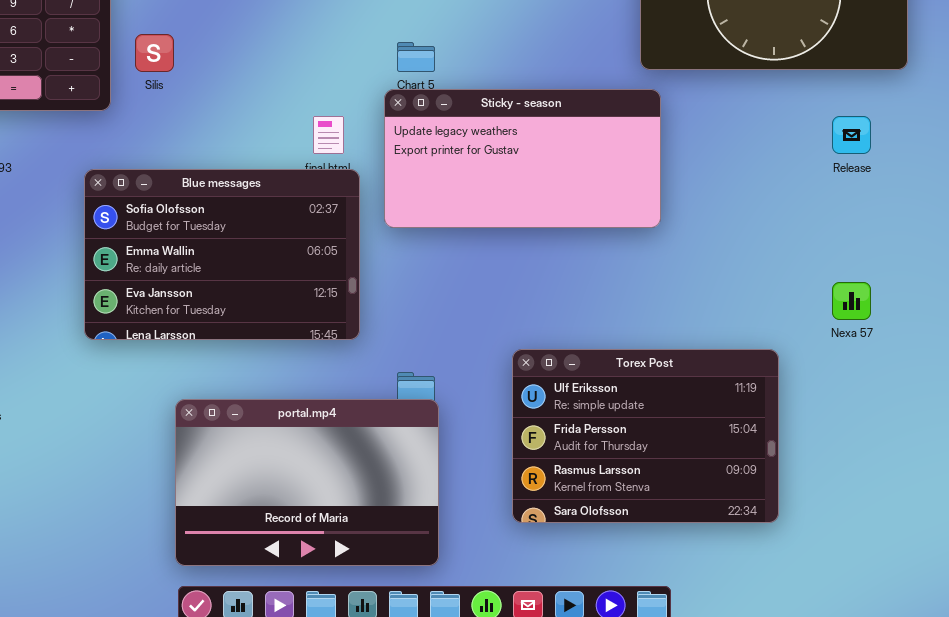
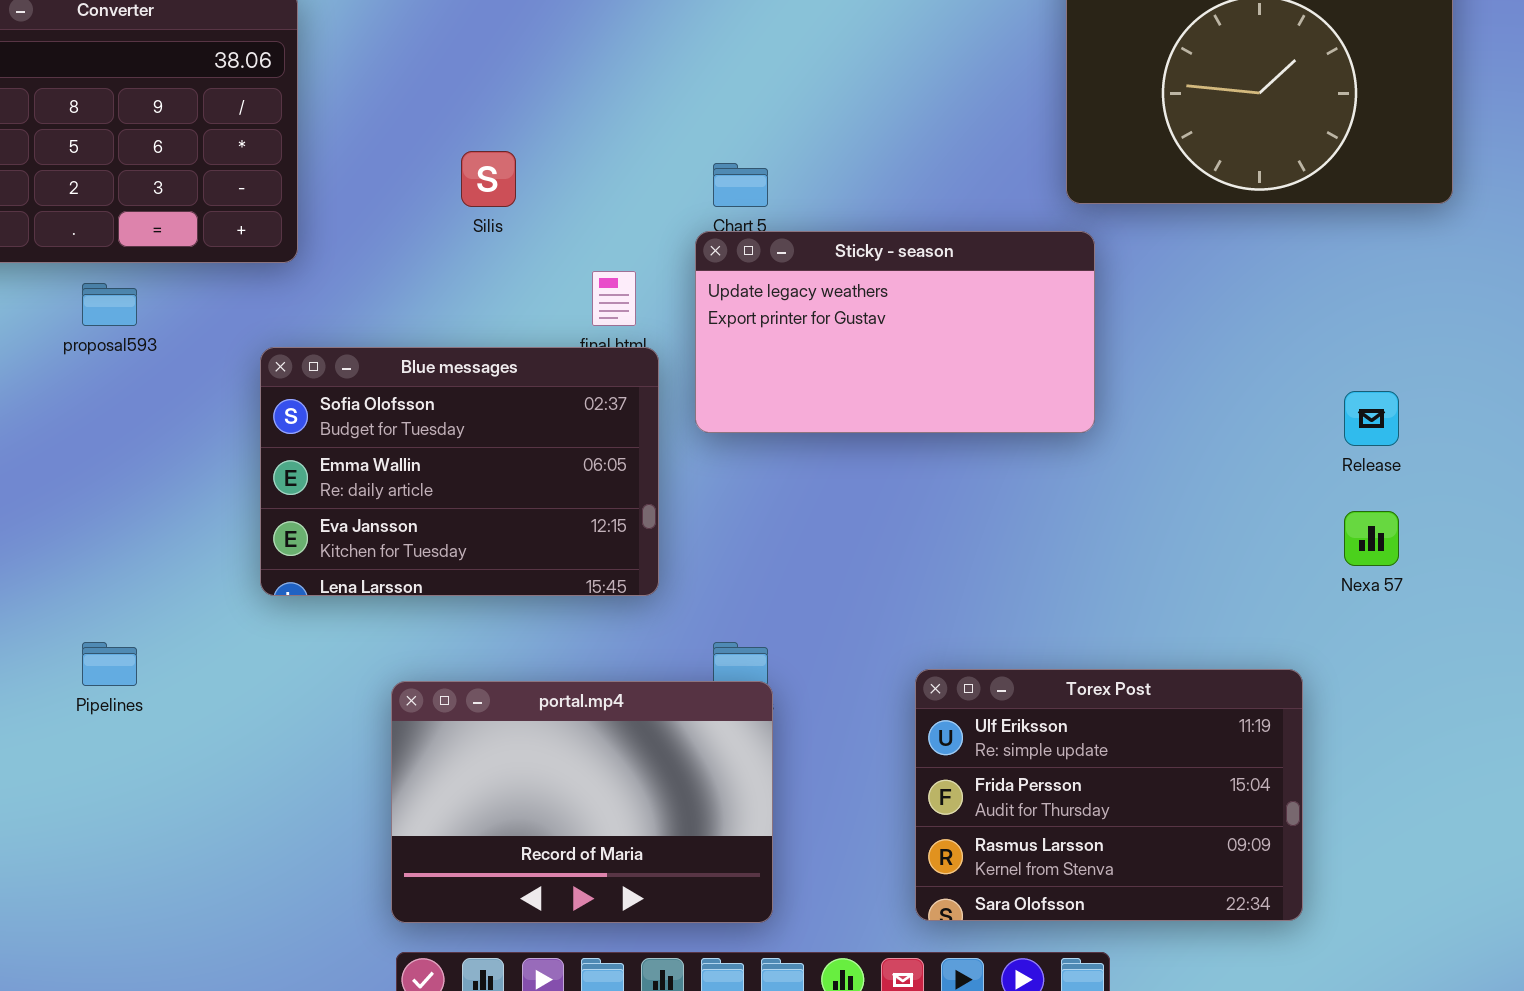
Silis: [135,34,174,72] -> [461,151,516,207], moved
Release: [832,116,871,154] -> [1344,391,1399,446], moved
Torex Post: [512,349,779,523] -> [915,669,1303,921], moved

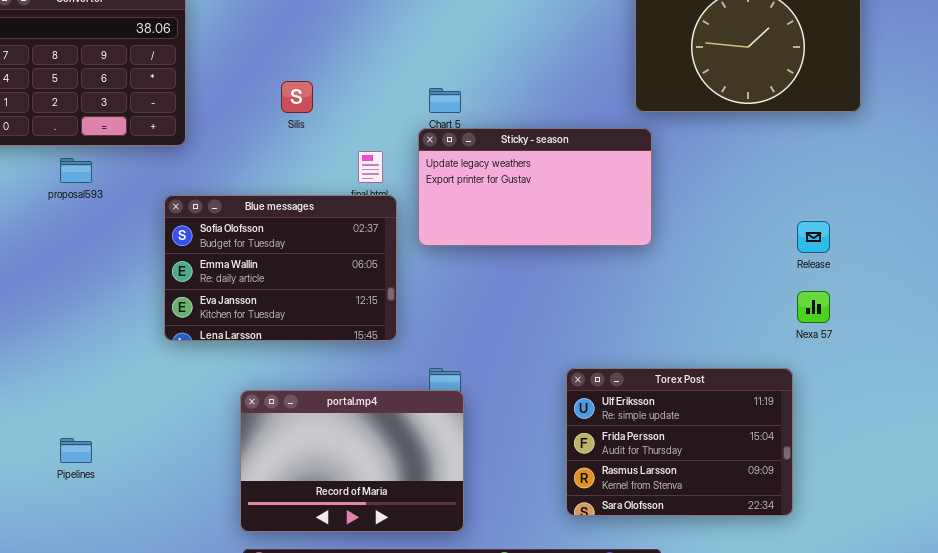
Pipelines: [82,642,137,686] -> [60,438,92,463], moved
Torex Post: [915,669,1303,921] -> [566,368,793,516], moved

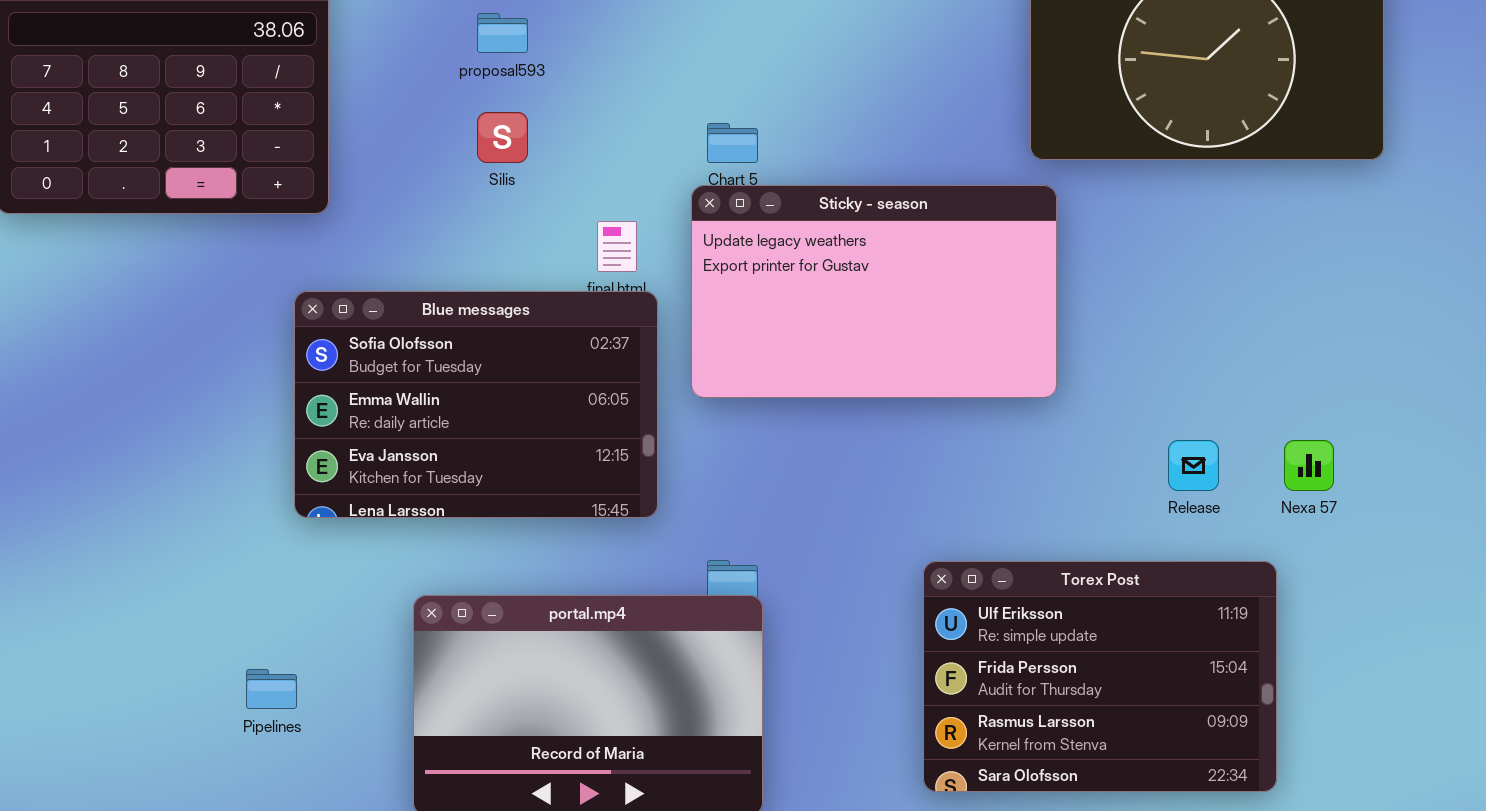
Sticky - season: [418,128,652,246] -> [691,185,1057,398], resized
proposal593: [60,158,92,183] -> [477,13,528,53], moved
Release: [797,221,830,253] -> [1168,440,1219,491], moved
Pipelines: [60,438,92,463] -> [246,669,297,709], moved

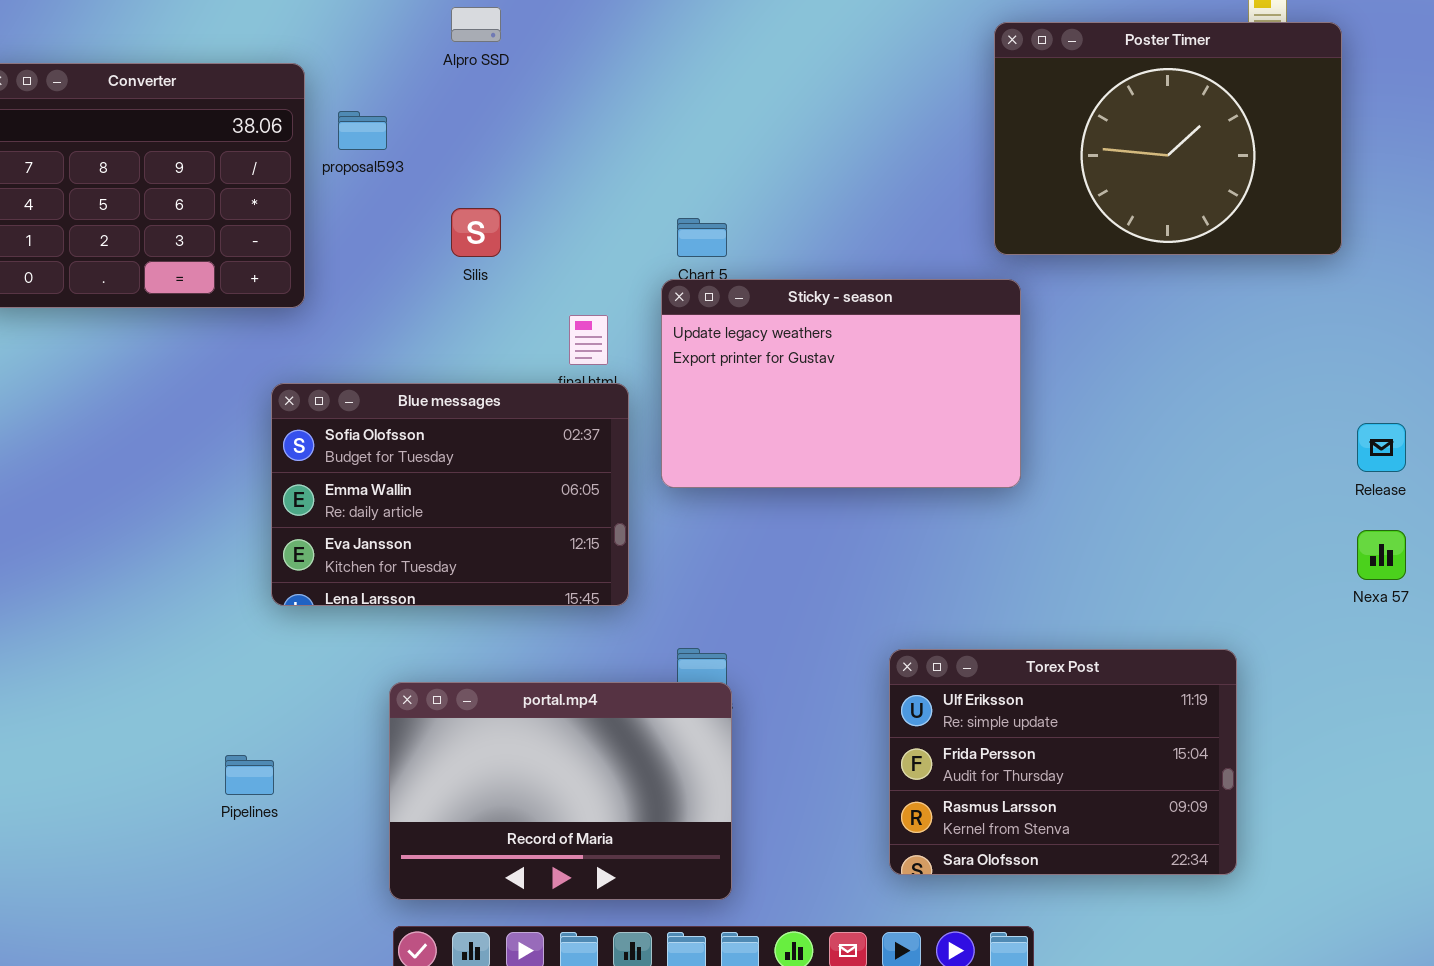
proposal593: [477,13,528,53] -> [338,111,387,150], moved
Release: [1168,440,1219,491] -> [1357,423,1406,472], moved
Nexa 57: [1284,440,1334,491] -> [1357,530,1406,580], moved

